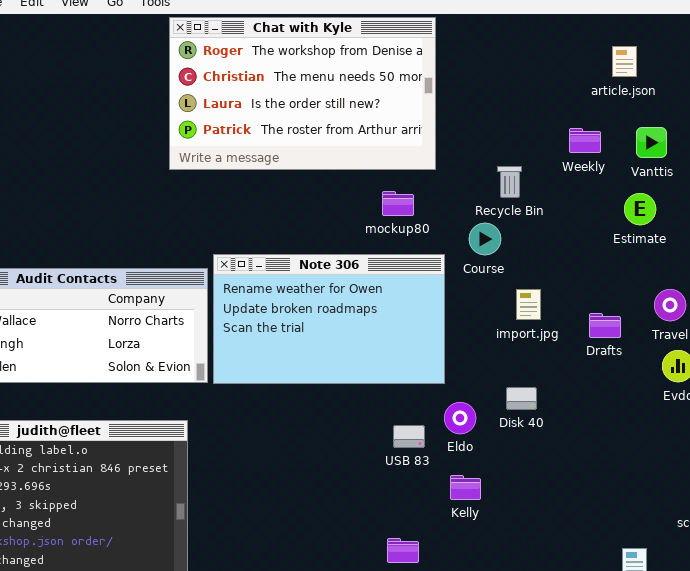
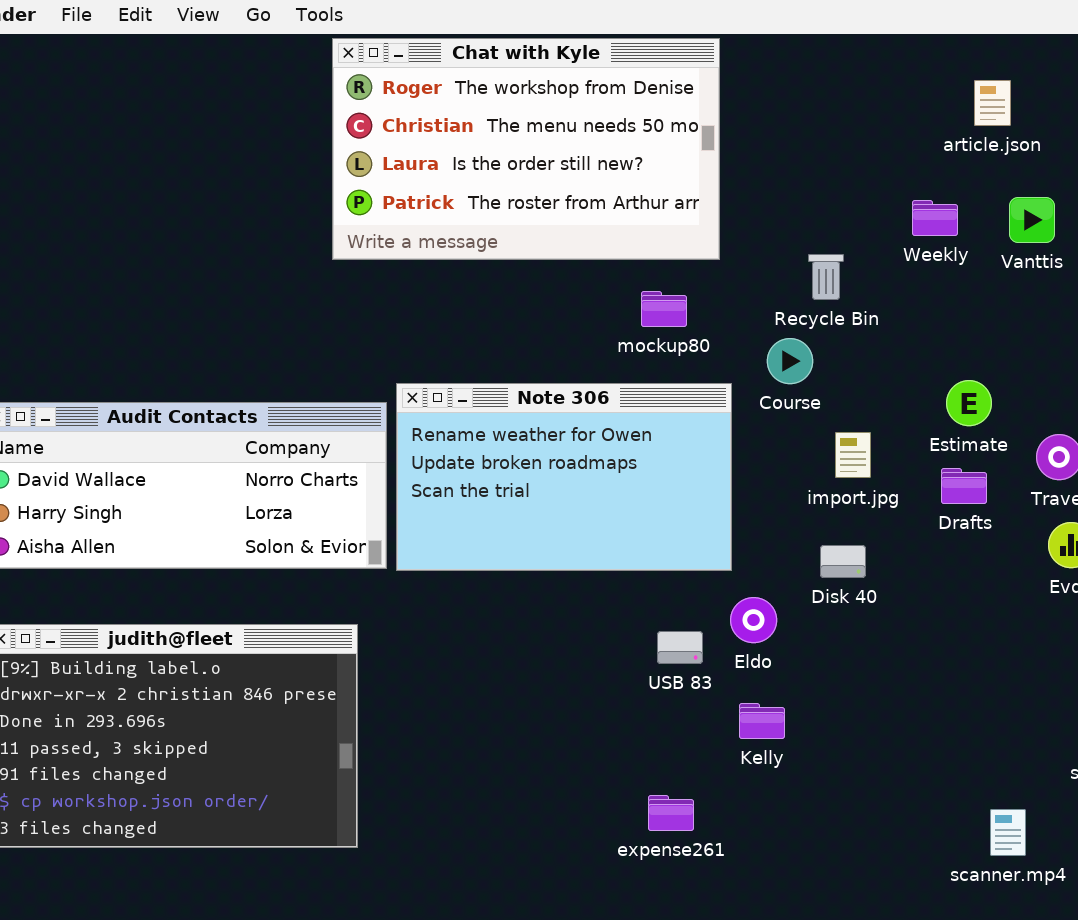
Estimate: [624,193,656,225] -> [946,380,992,426], moved
Disk 40: [506,387,537,410] -> [820,545,866,578], moved

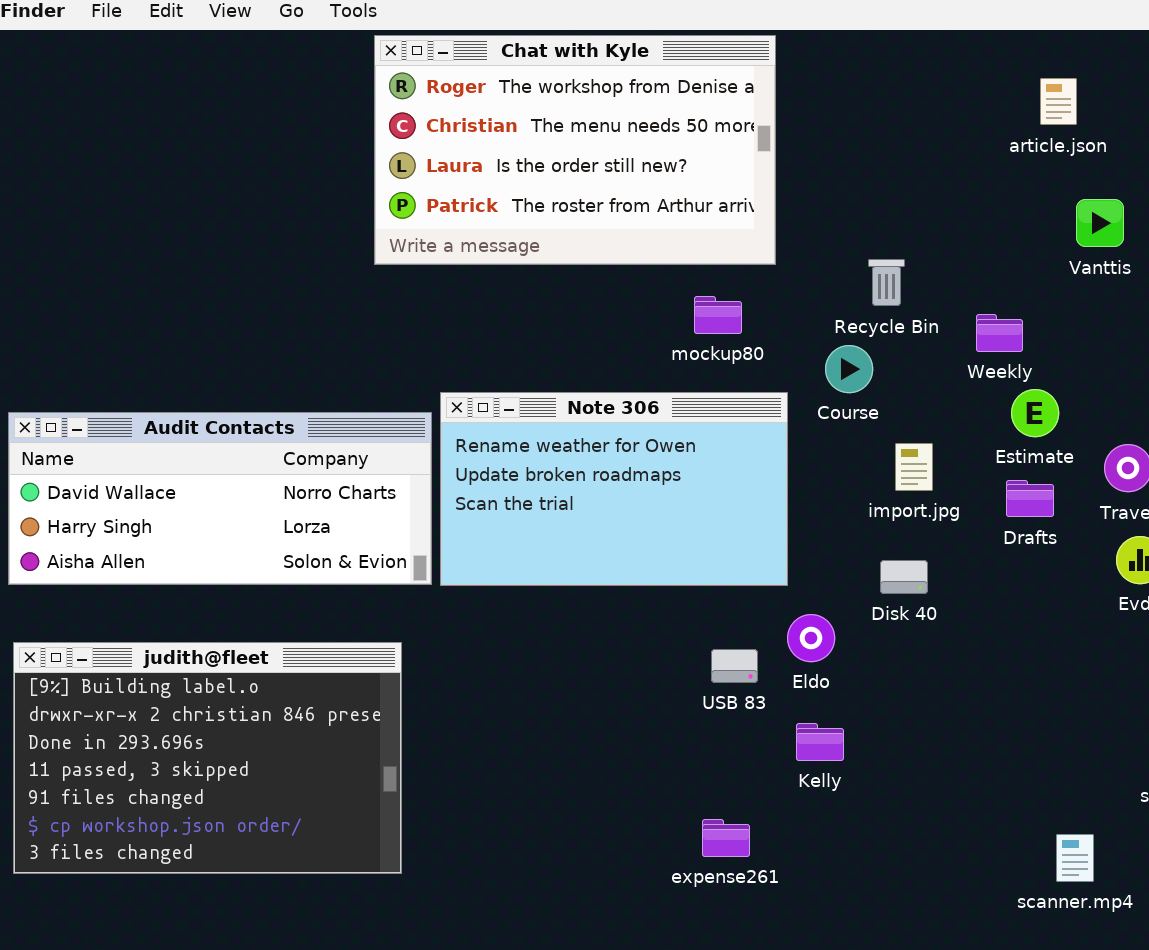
Weekly: [912,200,958,236] -> [976,314,1023,352], moved

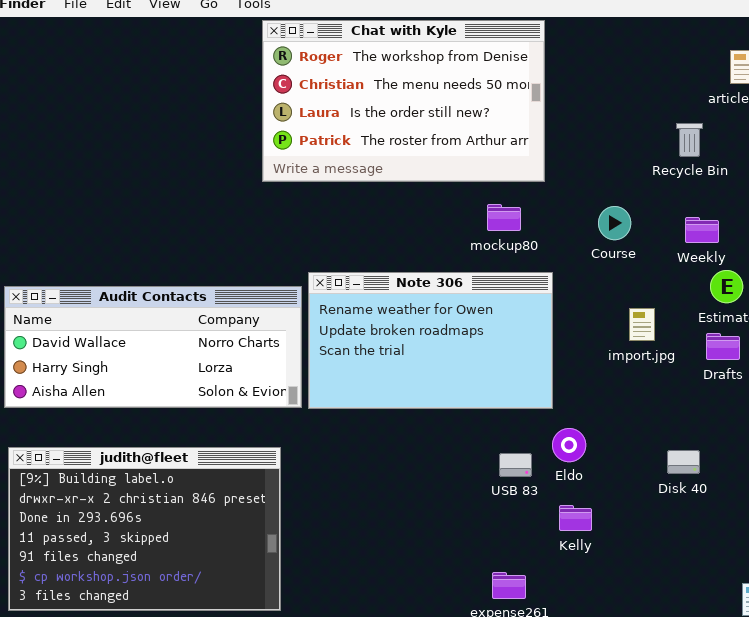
Recycle Bin: [868,259,905,306] -> [676,123,703,157], moved
Course: [825,345,873,393] -> [598,206,631,240], moved
Disk 40: [880,560,928,594] -> [667,450,700,474], moved

